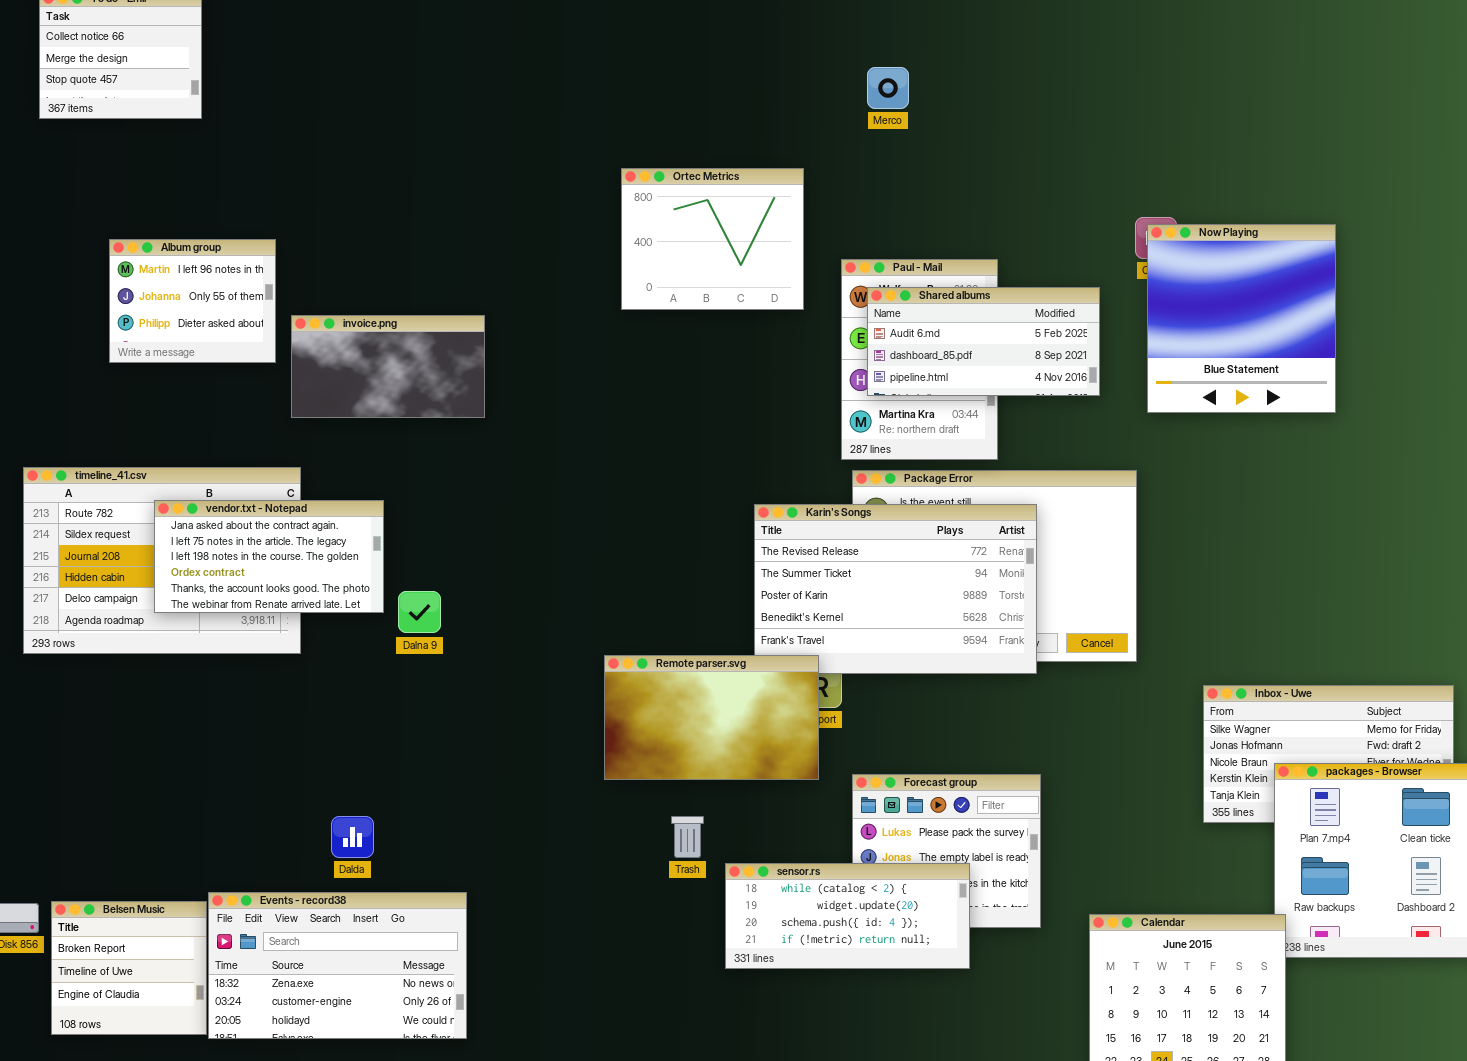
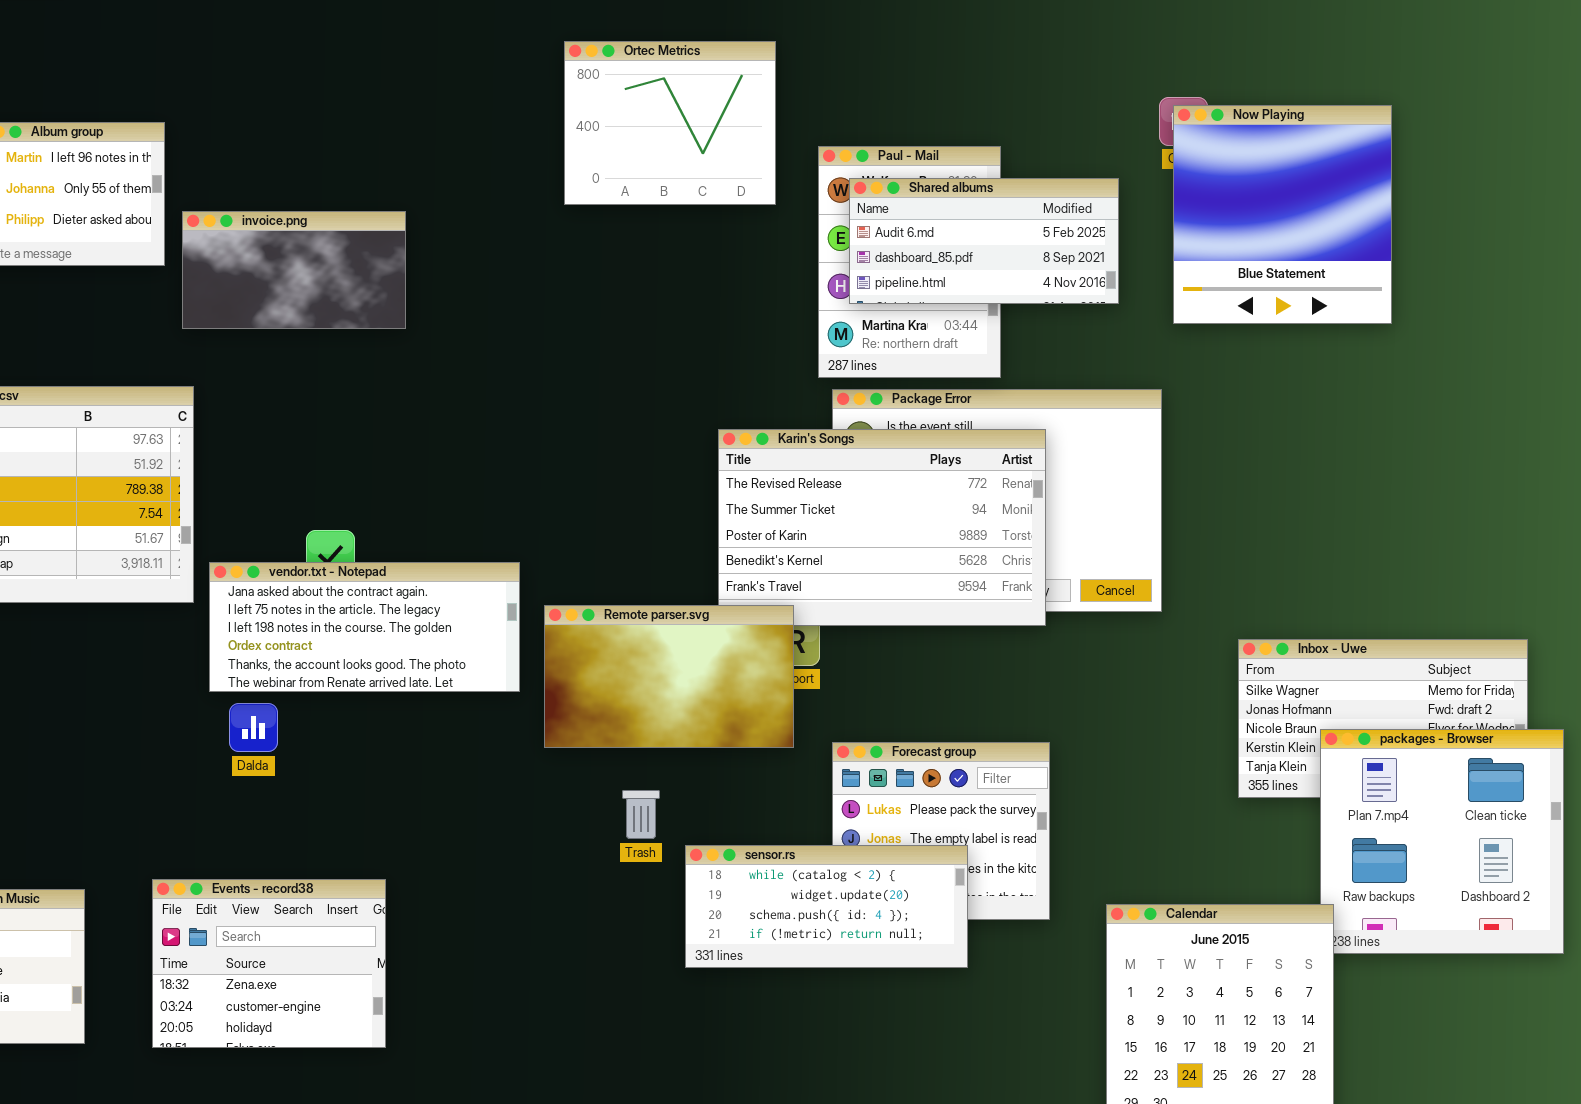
vendor.txt - Notepad: [154,500,384,613] -> [209,562,520,692], moved, resized
Dalda: [331,816,374,858] -> [229,703,278,752], moved
Events - record38: [208,892,467,1039] -> [152,879,386,1048], resized

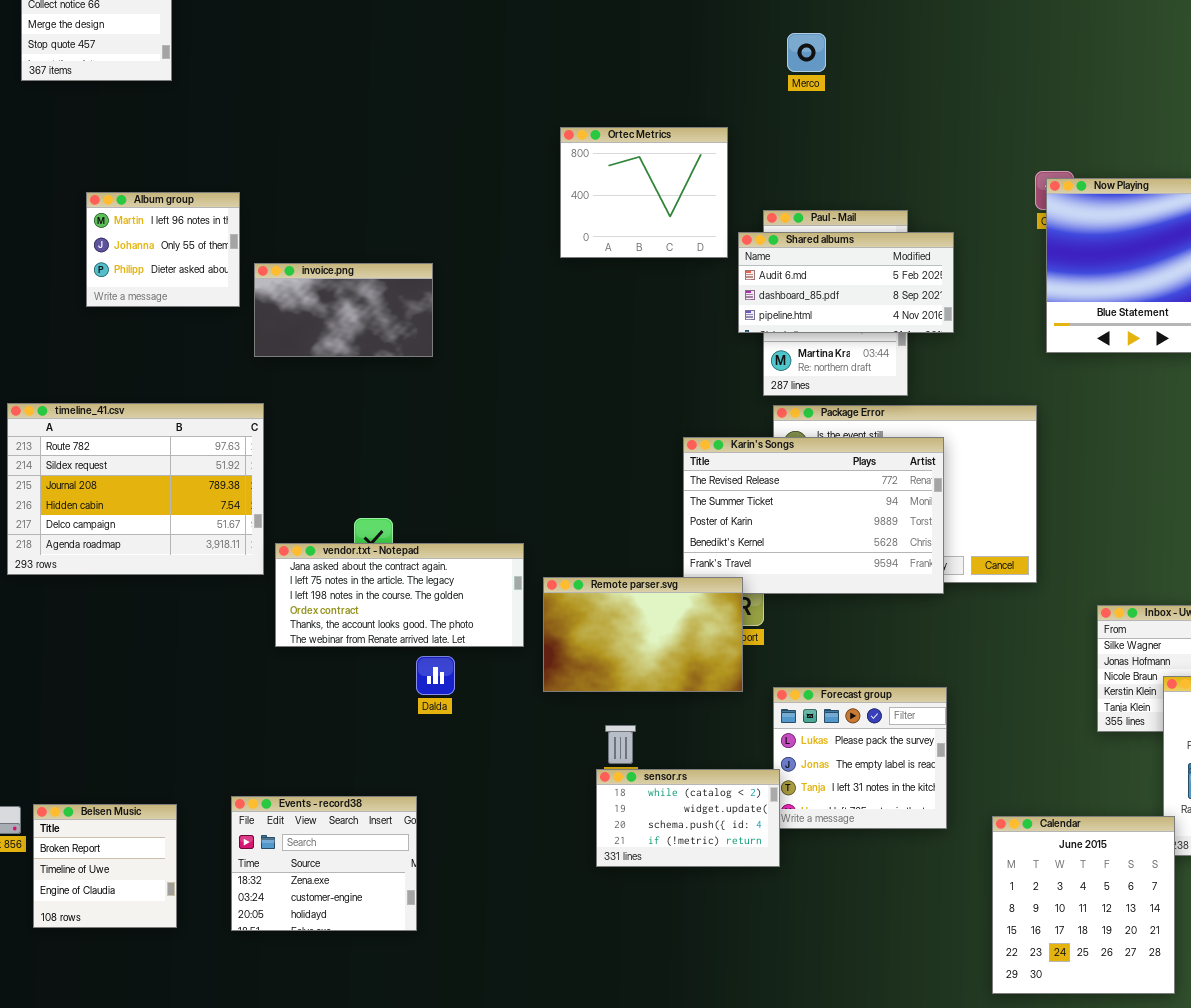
Shared albums: [849,178,1119,304] -> [738,232,954,333], moved
Dalda: [229,703,278,752] -> [416,656,455,695], moved
sensor.rs: [685,845,968,968] -> [596,769,780,867], moved, resized

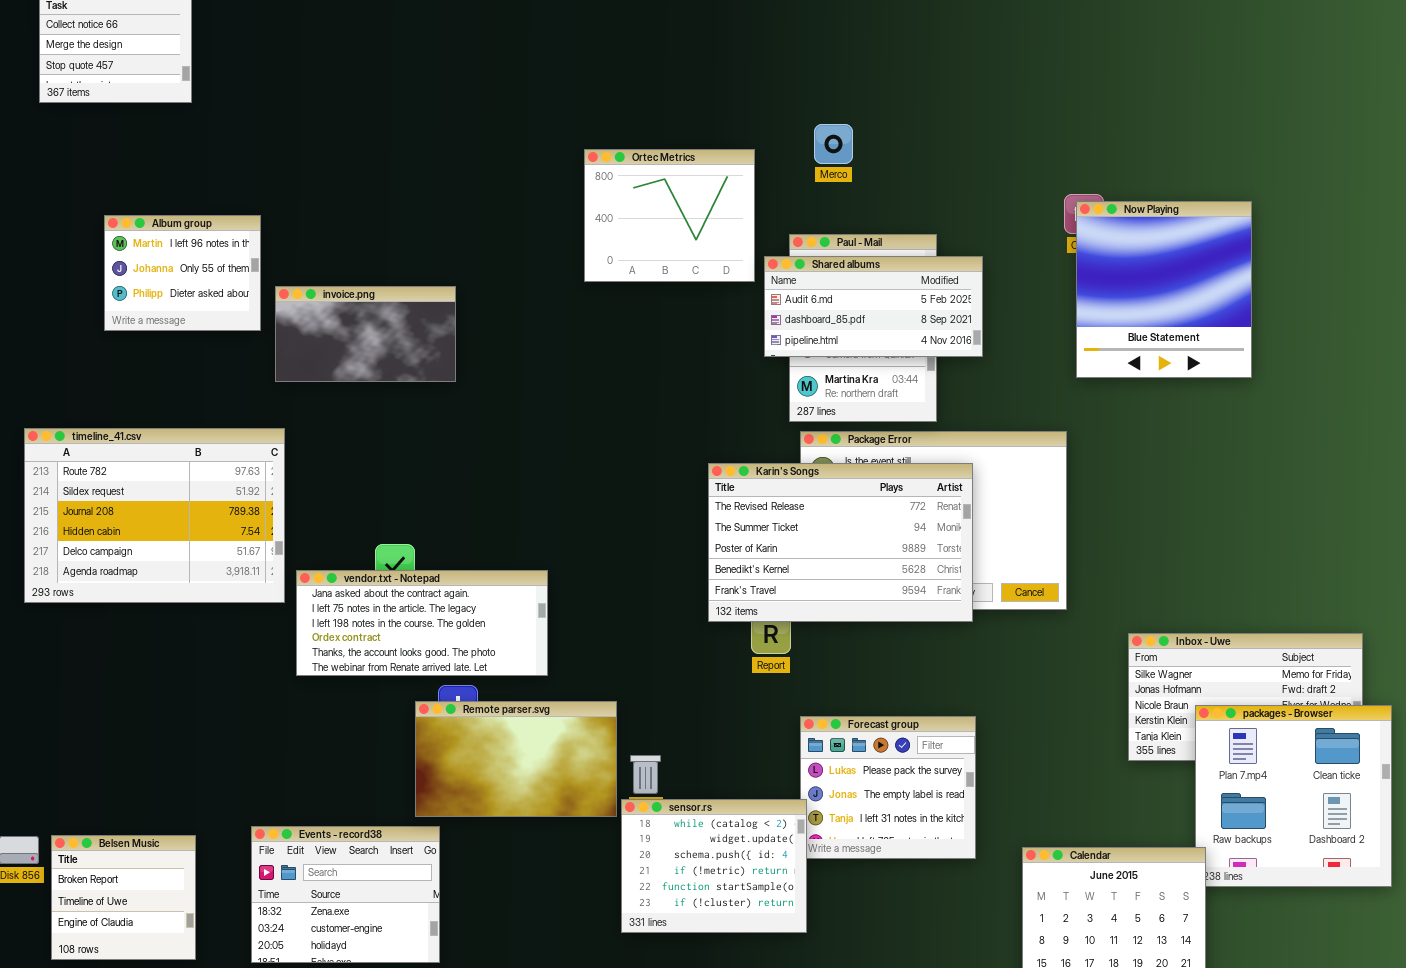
Merco: [787,33,826,72] -> [814,124,853,164], moved
Remote parser.svg: [543,577,743,692] -> [415,701,617,817], moved
sensor.rs: [596,769,780,867] -> [621,799,807,933], resized

